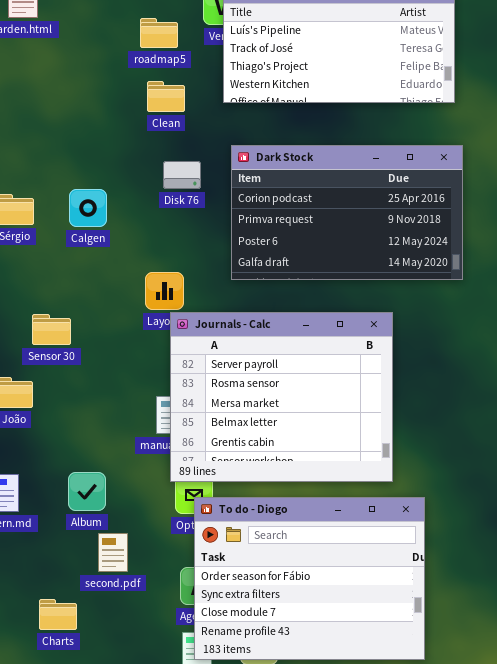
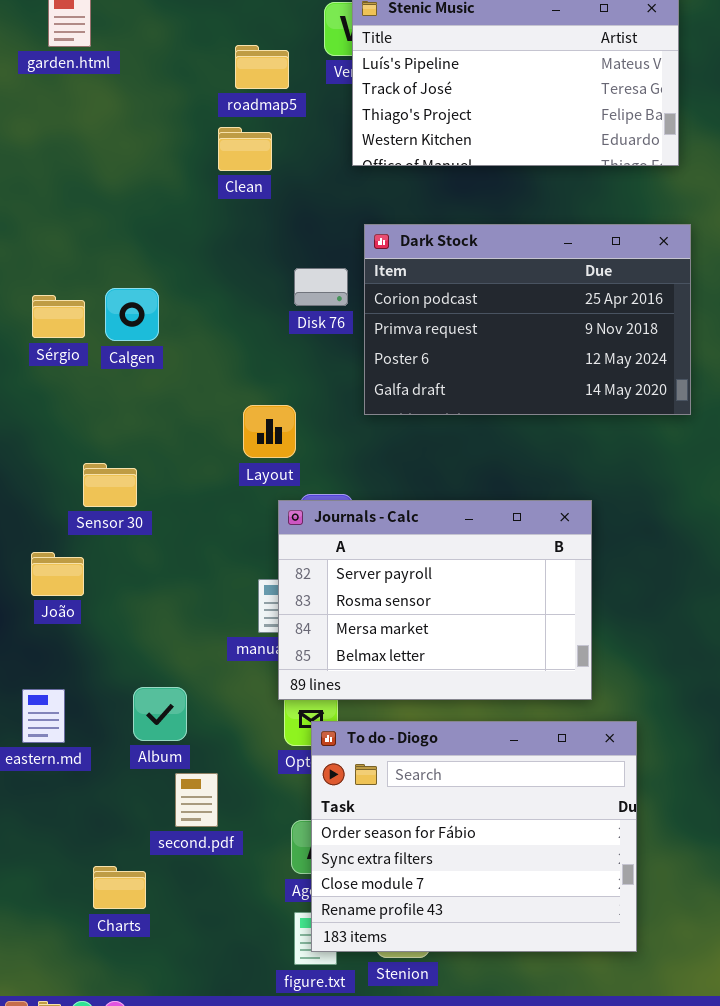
Clean: [147,81,185,112] -> [218,127,272,171], moved
Disk 76: [163,161,201,189] -> [294,268,348,306], moved
Calgen: [69,189,107,227] -> [105,288,159,341], moved
Journals - Calc: [170,312,393,482] -> [278,500,592,700], resized

